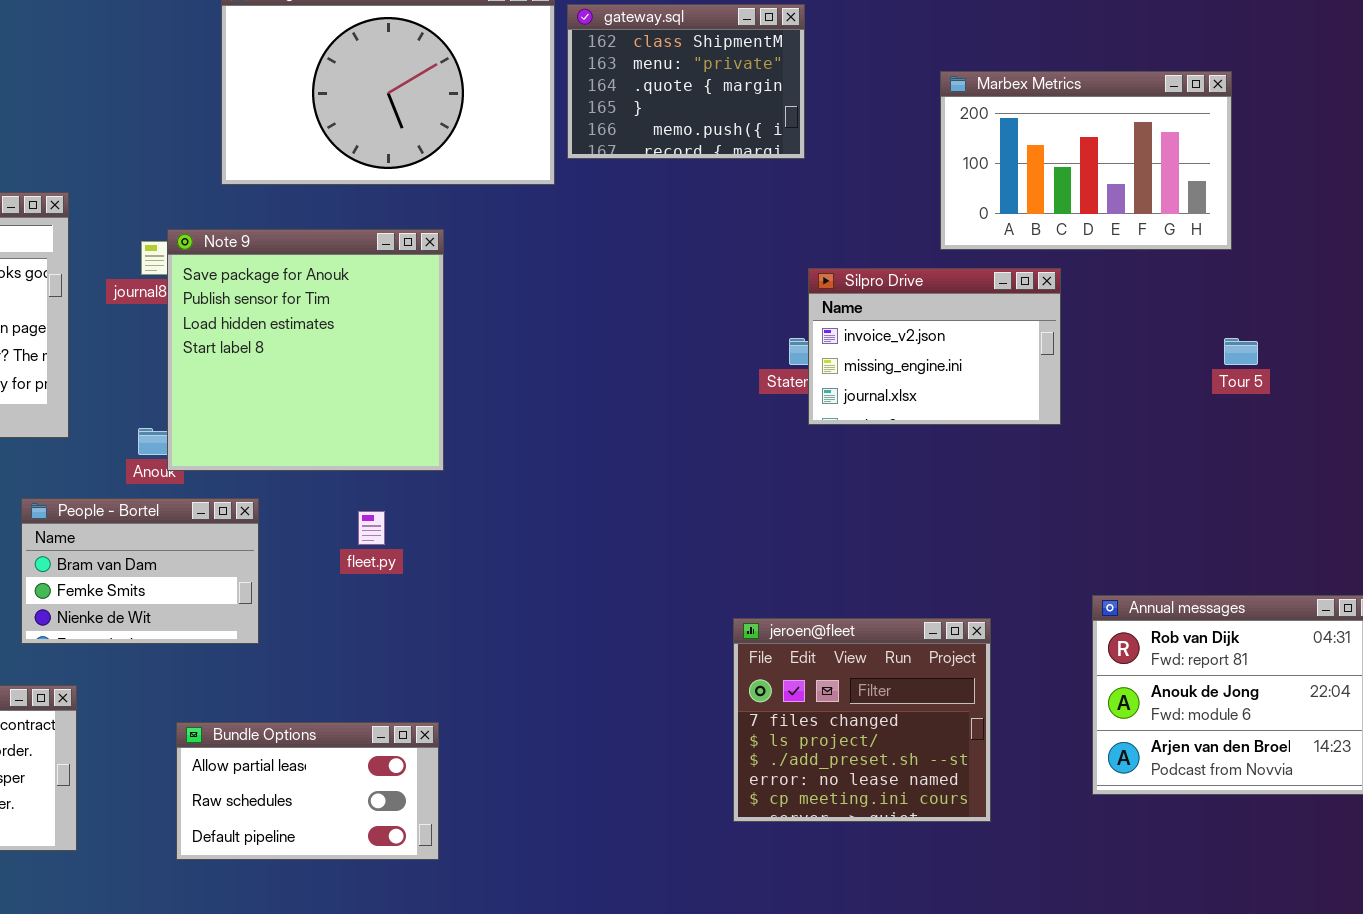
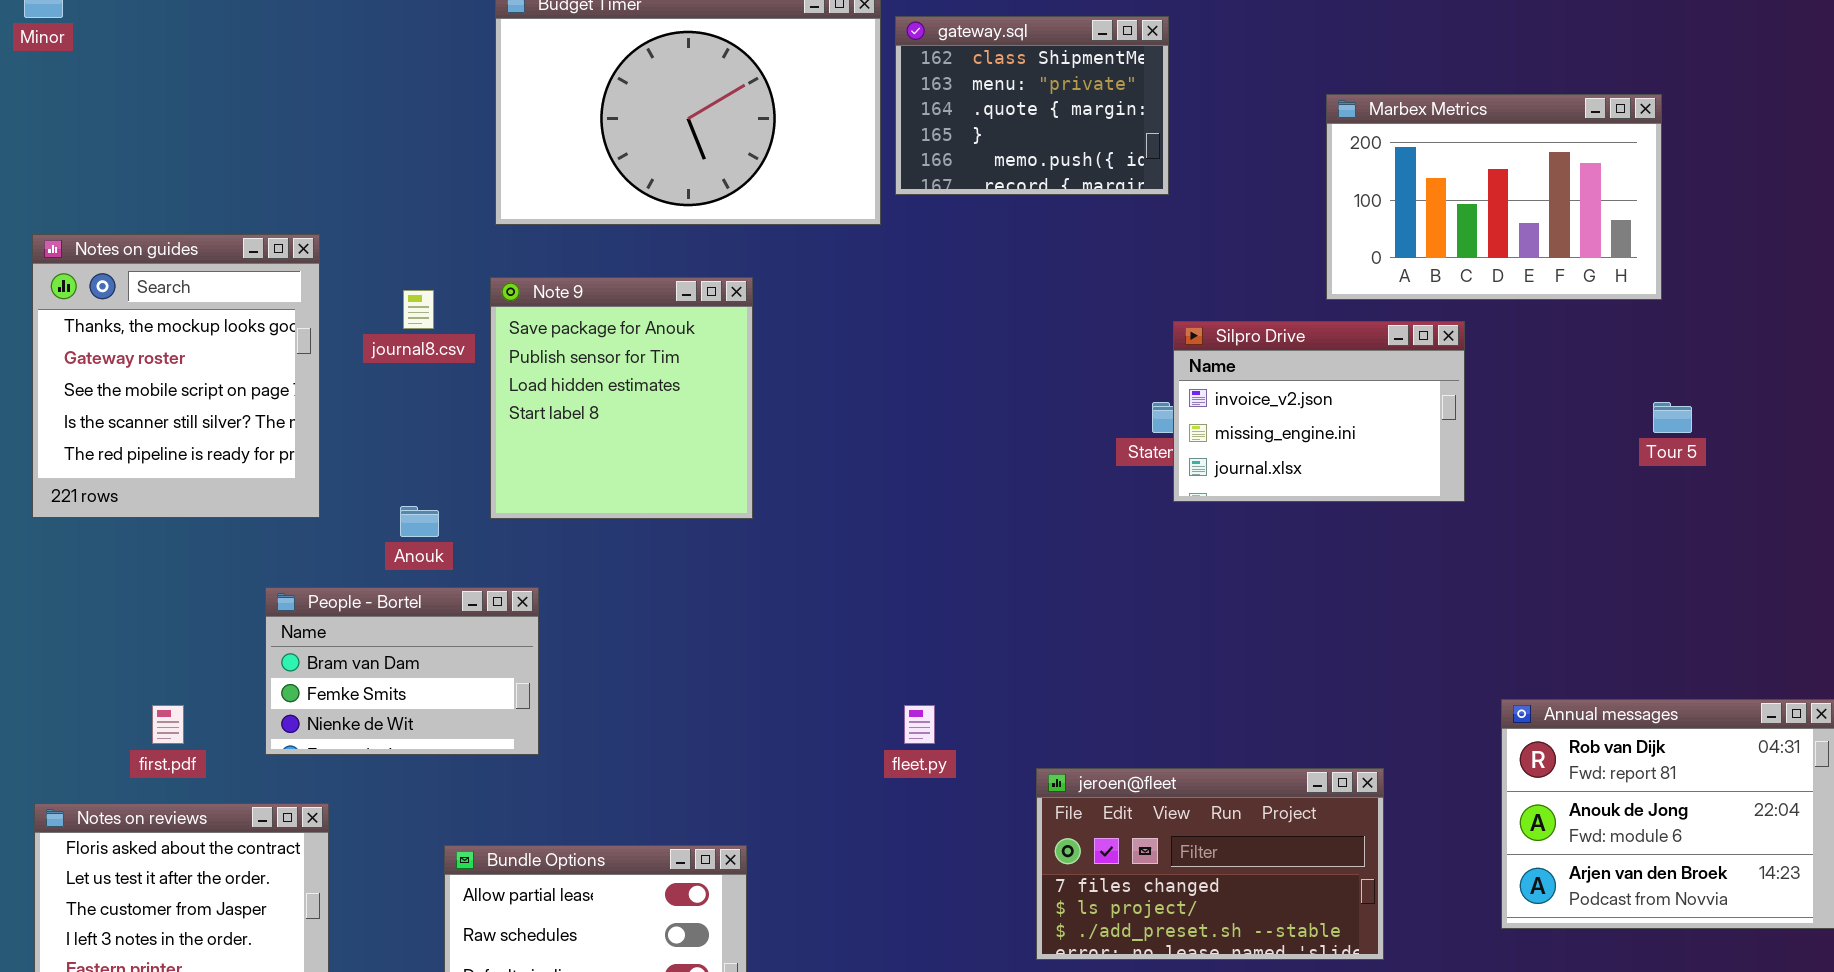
Note 9: [167,229,444,471] -> [490,277,753,519], resized
fleet.py: [358,511,385,545] -> [904,705,935,744], moved
jeroen@fleet: [733,618,991,822] -> [1036,768,1384,960], resized

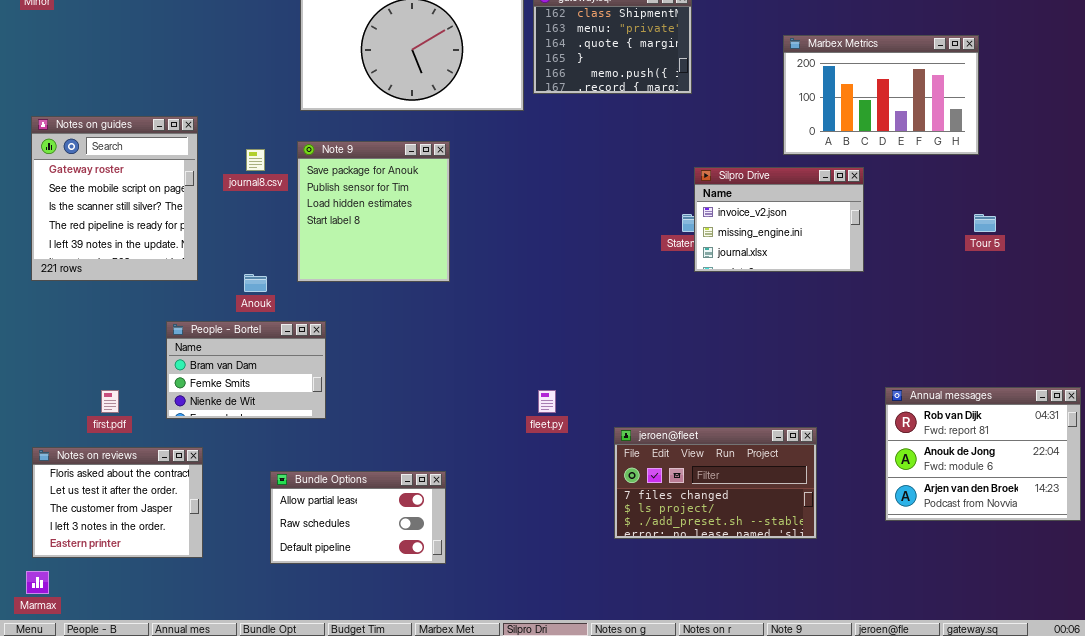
Notes on guides: [32,234,320,518] -> [31,116,198,281], scrolled down 1 row

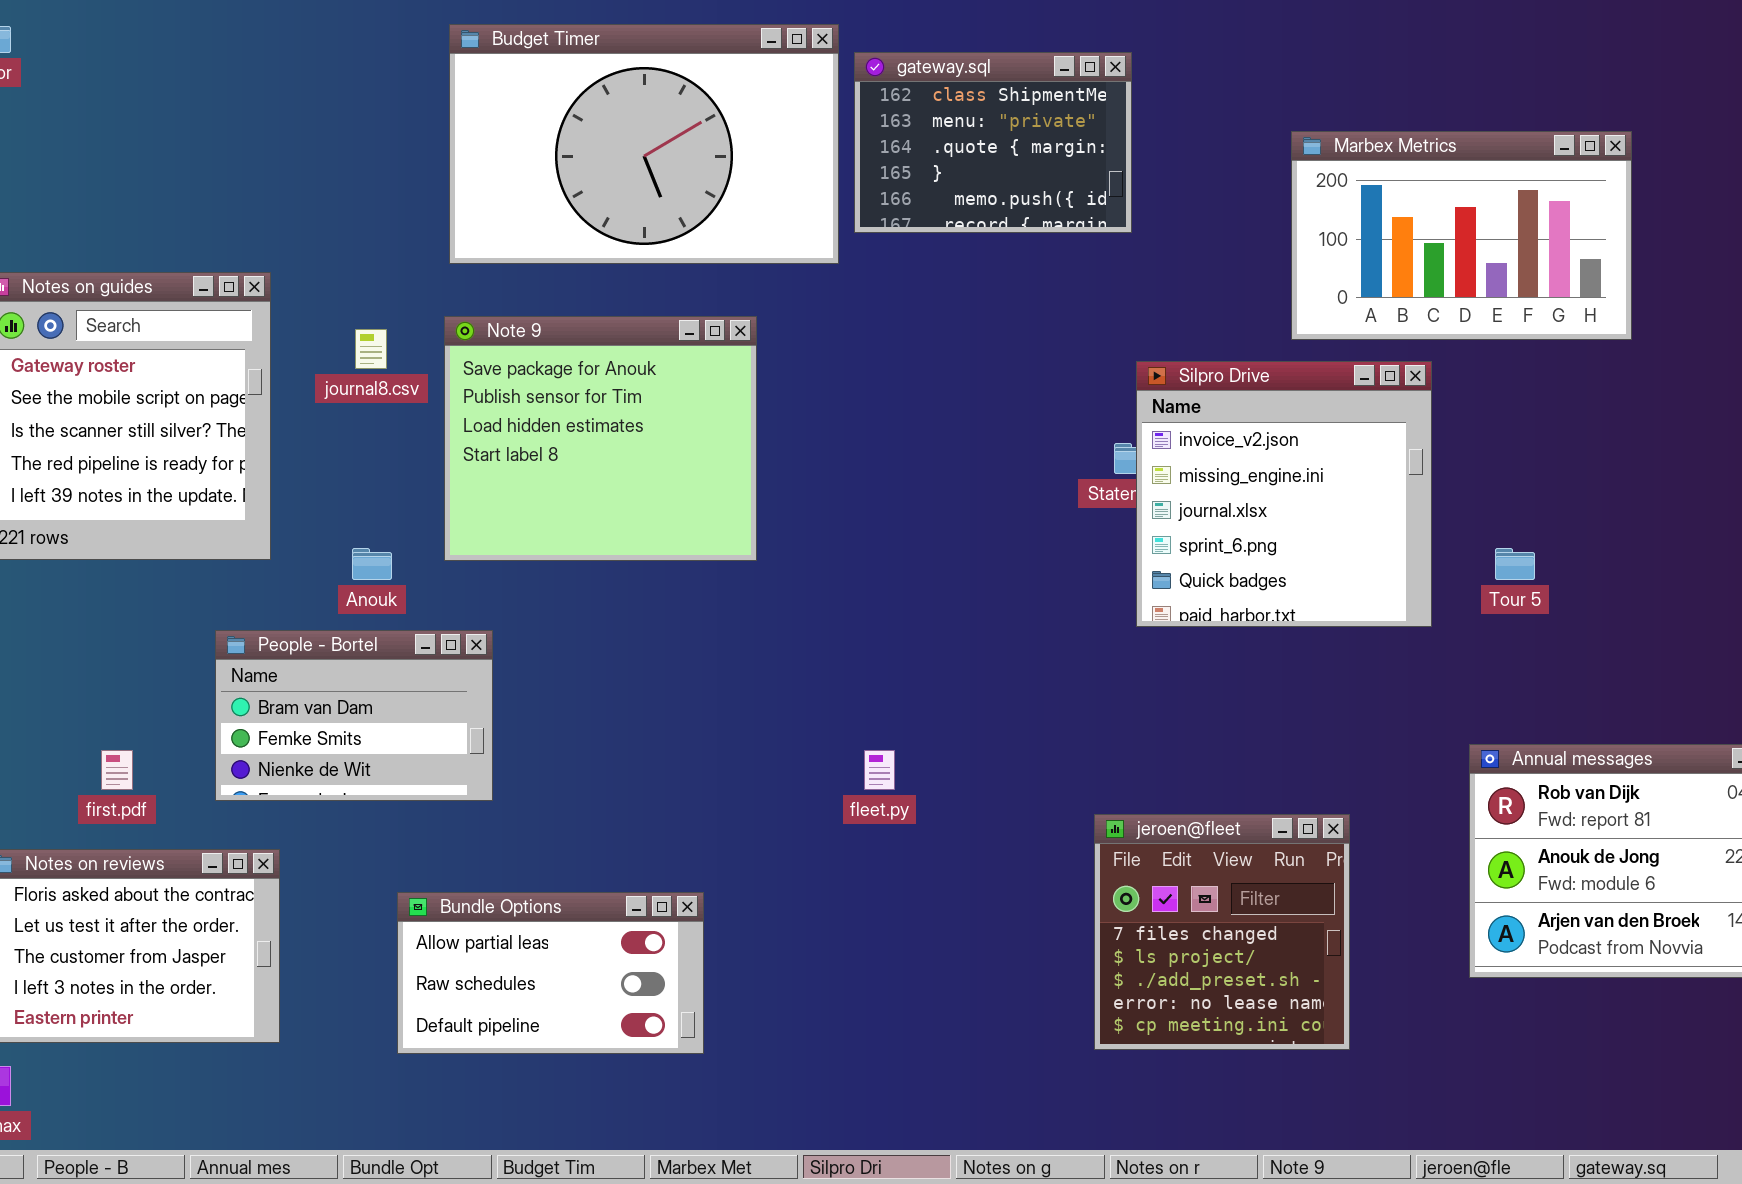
Note 9: [297,141,450,282] -> [444,316,757,561], resized
Silpro Drive: [694,167,864,272] -> [1136,361,1432,627], resized
Tour 5: [974,214,996,232] -> [1495,548,1535,580], moved
jeroen@fleet: [614,427,817,539] -> [1094,814,1350,1050], resized

